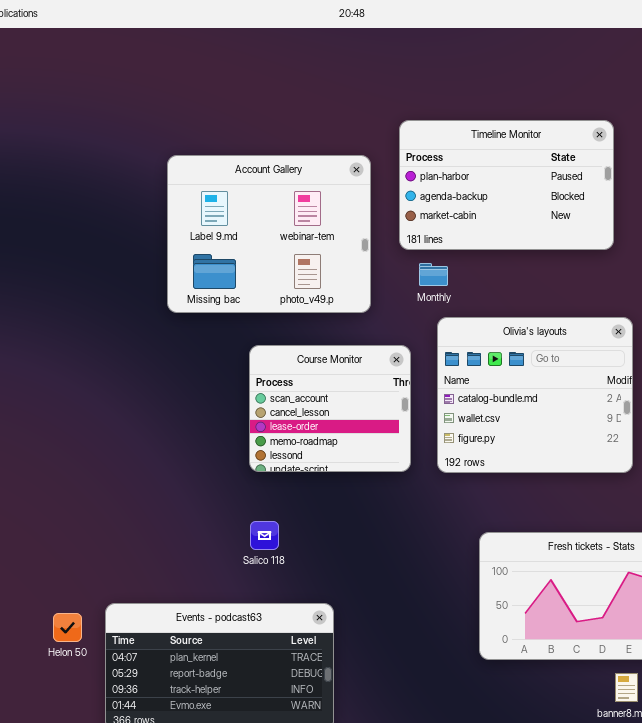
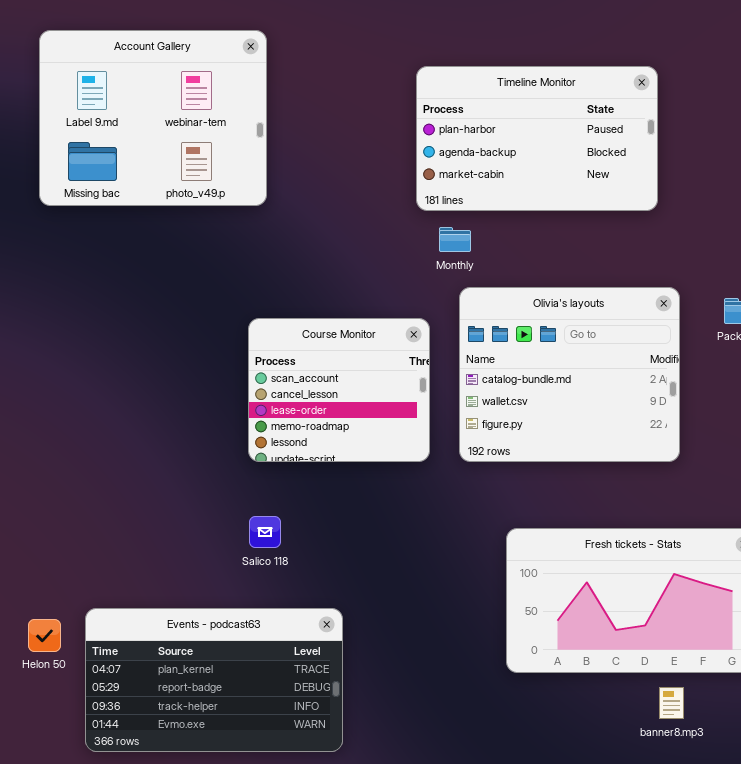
Account Gallery: [167,155,371,313] -> [39,30,267,206], moved

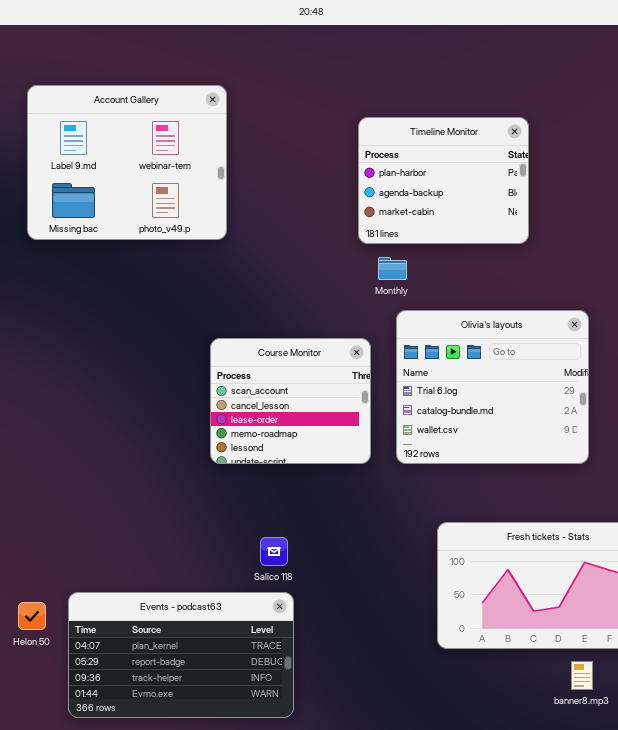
Timeline Monitor: [416,66,658,211] -> [358,117,529,244], resized
Olivia's layouts: [459,287,680,462] -> [396,310,589,464], scrolled up 1 row
Salico 118: [249,516,281,548] -> [260,537,288,566], moved

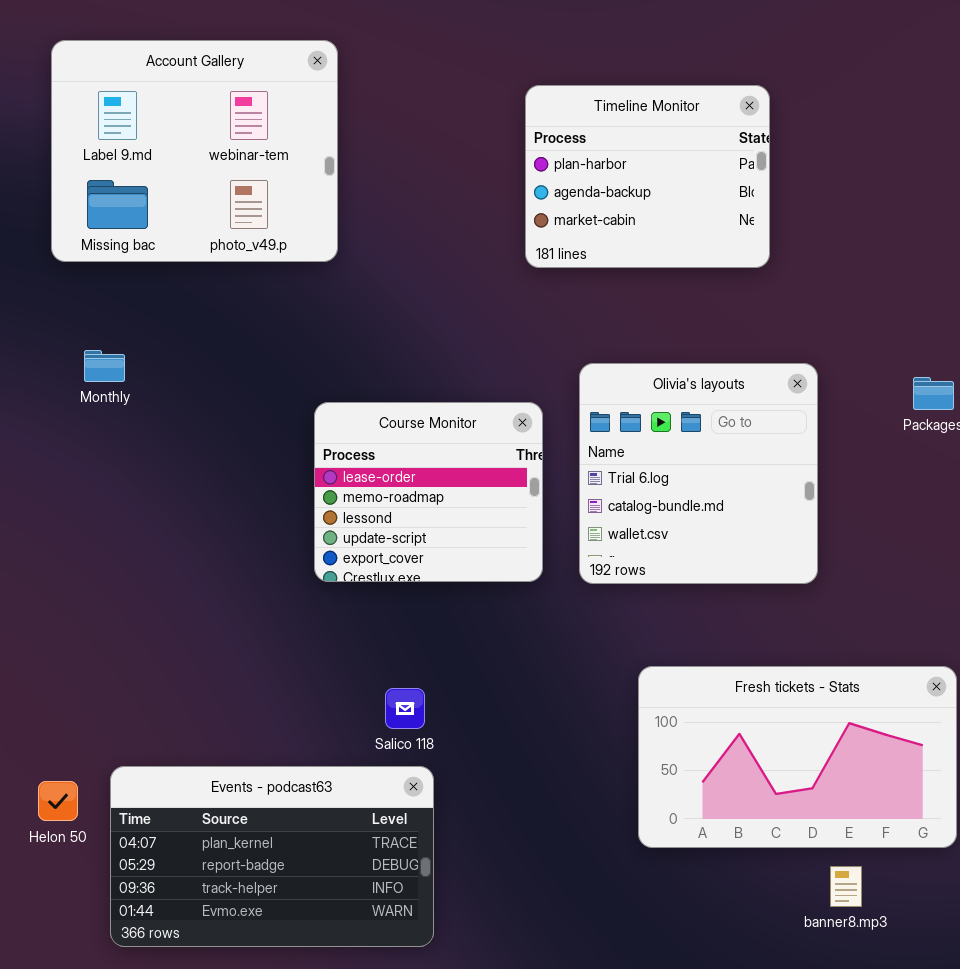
Monthly: [378,257,407,280] -> [84,350,125,382], moved
Olivia's layouts: [396,310,589,464] -> [579,363,818,584], resized
Course Monitor: [210,338,371,464] -> [314,402,543,582], scrolled down 2 rows

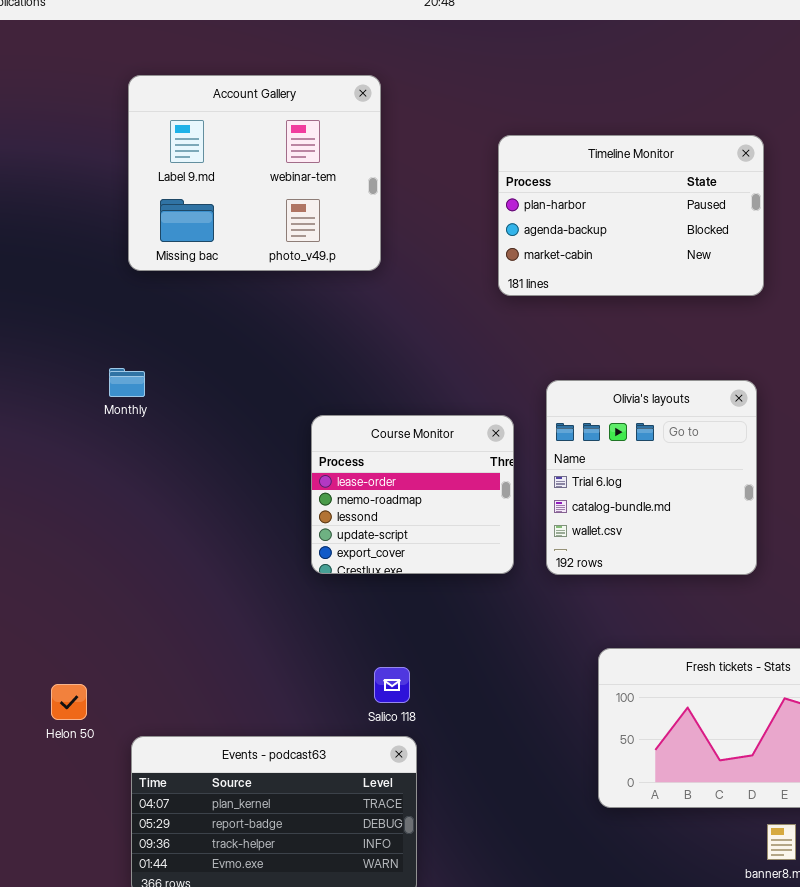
Account Gallery: [51,40,338,262] -> [128,75,381,271], moved
Timeline Monitor: [525,85,770,268] -> [498,135,764,296], resized
Helon 50: [38,781,78,821] -> [51,684,87,720], moved

